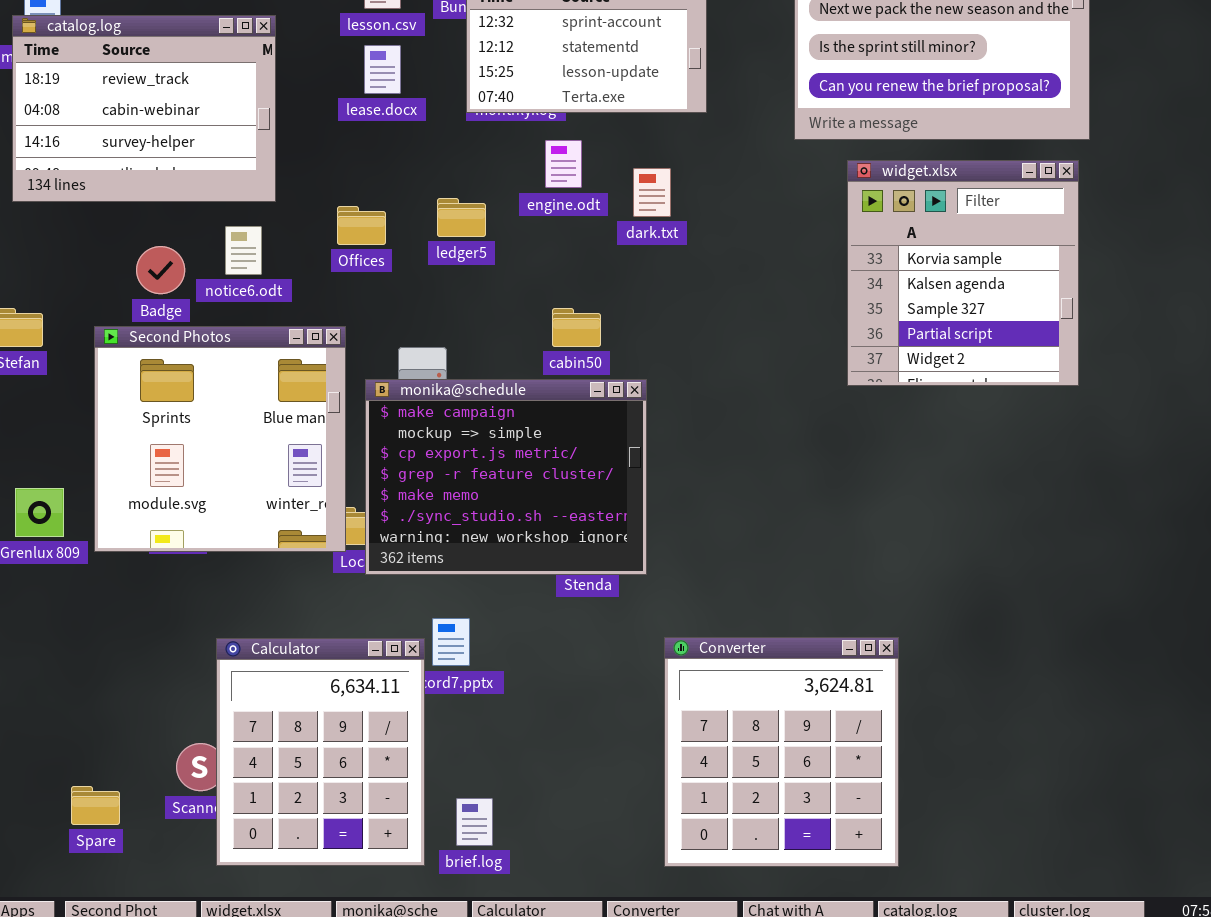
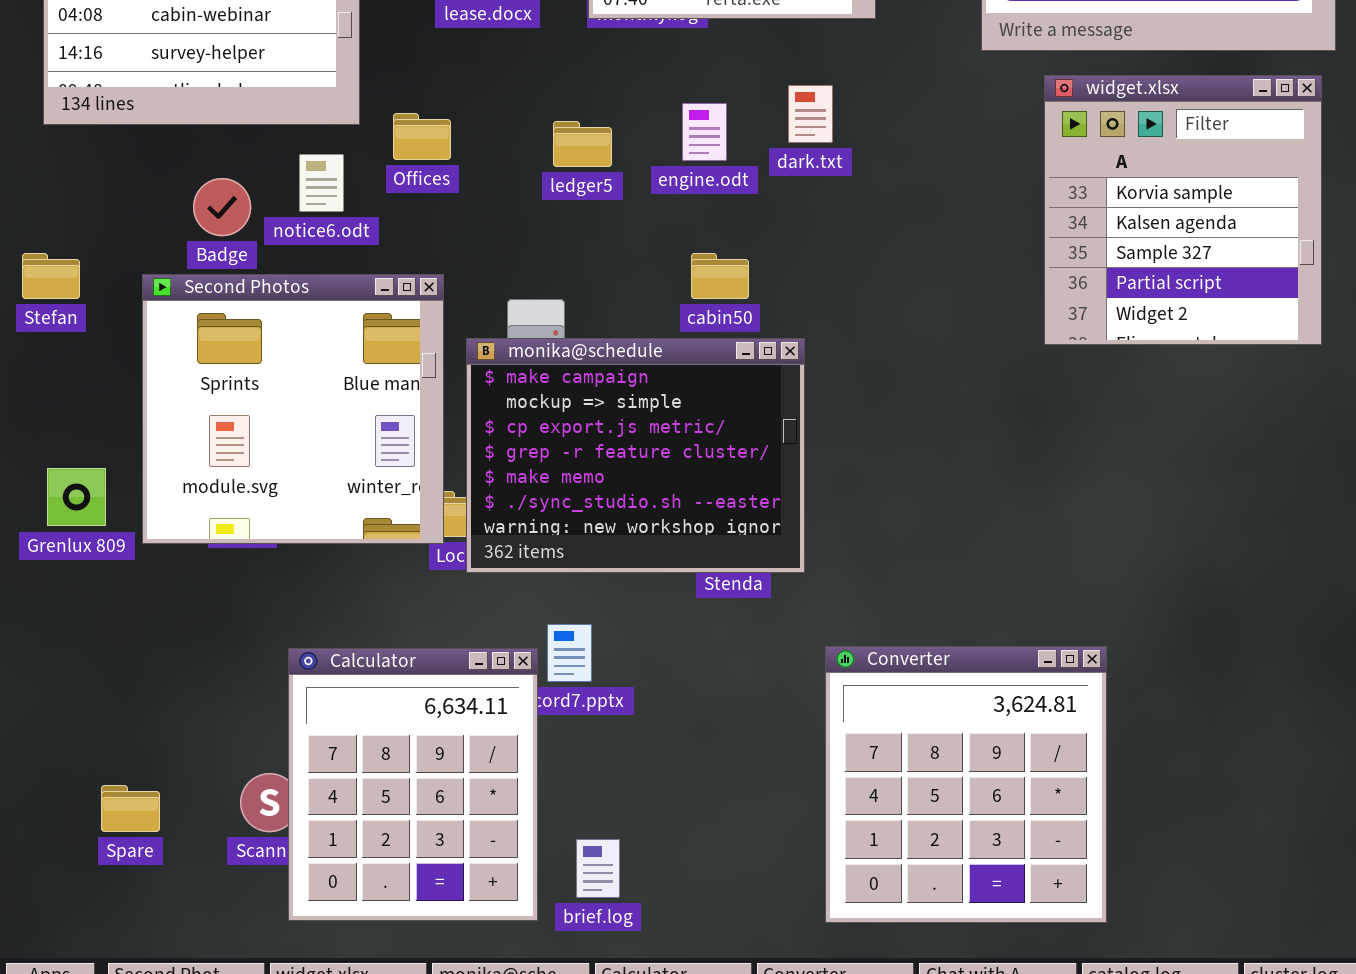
engine.odt: [545,140,582,188] -> [682,103,727,161], moved
Offices: [337,206,386,245] -> [393,113,451,160], moved
Spare: [71,786,120,825] -> [101,785,160,832], moved

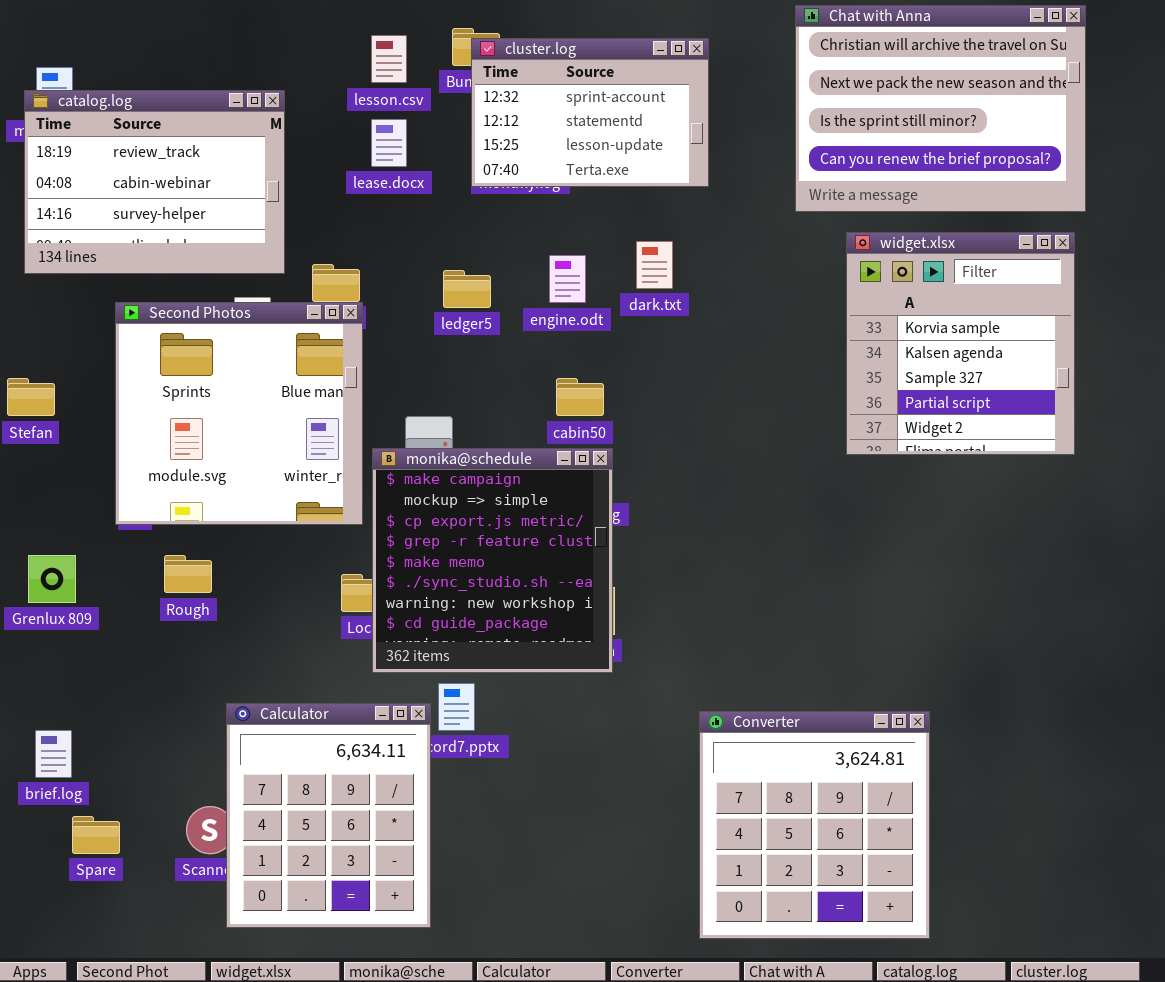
Second Photos: [142,274,444,544] -> [115,302,363,525], moved
monika@schedule: [466,338,805,573] -> [372,448,613,673], resized
Converter: [825,646,1107,923] -> [699,711,930,939], moved
brief.log: [576,839,620,898] -> [35,730,72,778], moved

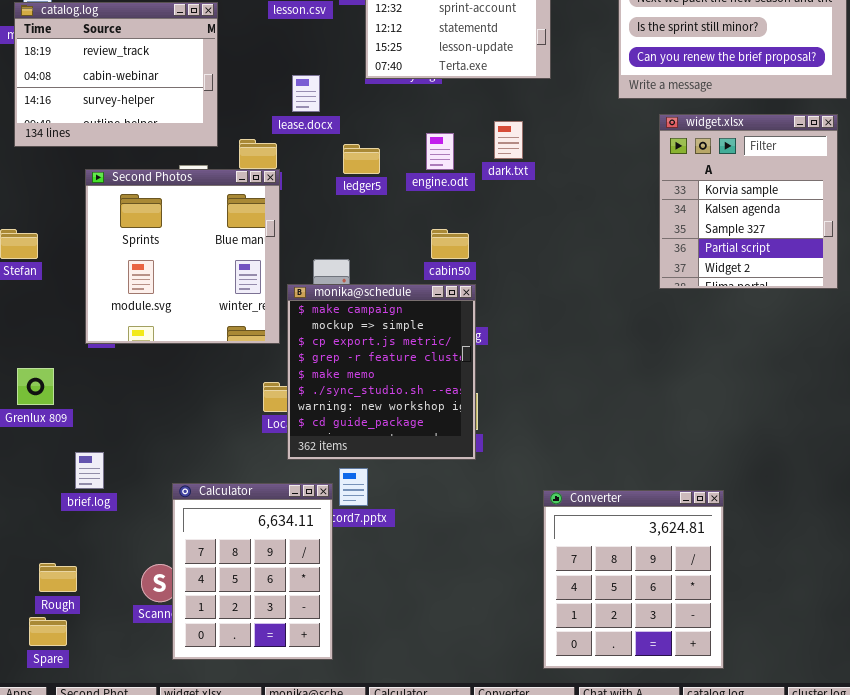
lease.docx: [371,119,407,167] -> [292,75,320,112], moved
Rough: [164,555,212,593] -> [39,563,77,592], moved
brief.log: [35,730,72,778] -> [75,452,104,489], moved
Spare: [72,816,120,854] -> [29,617,67,646], moved

